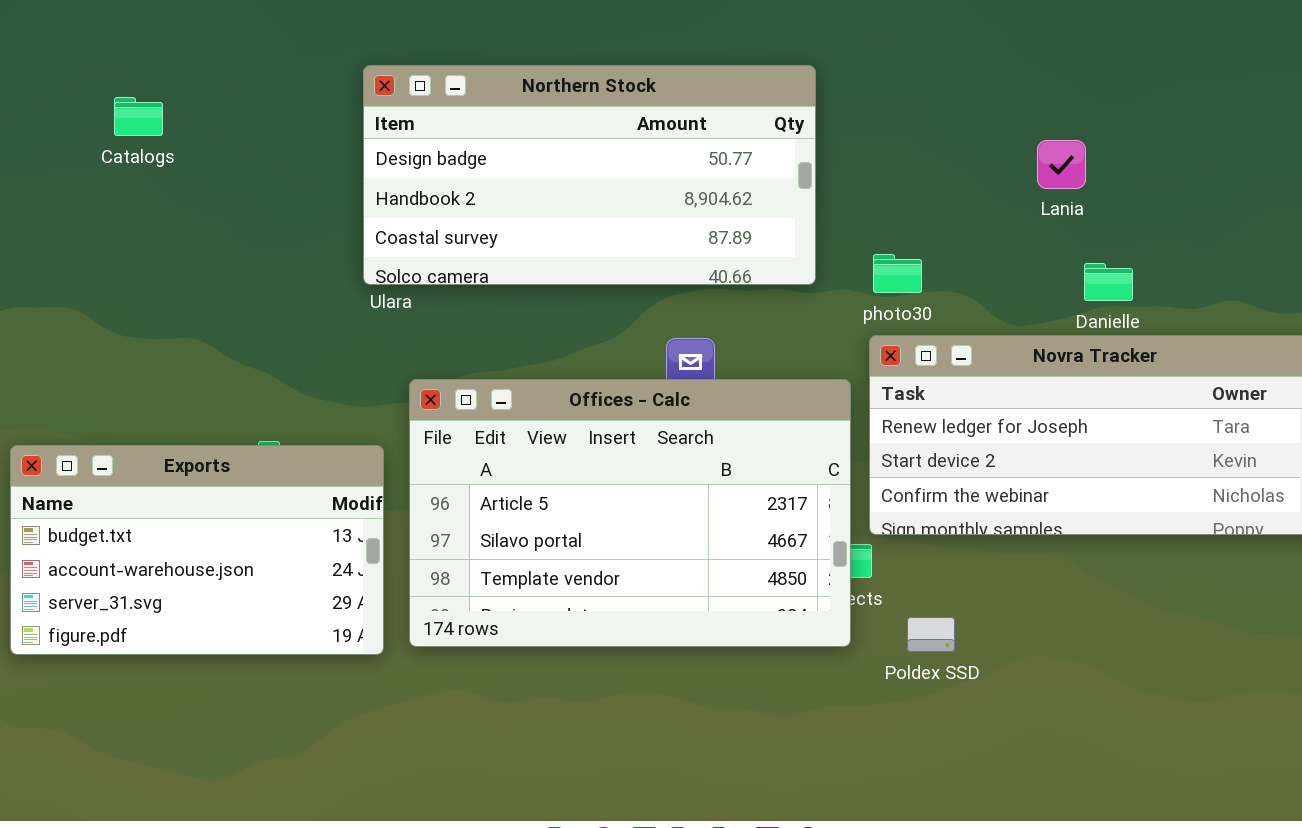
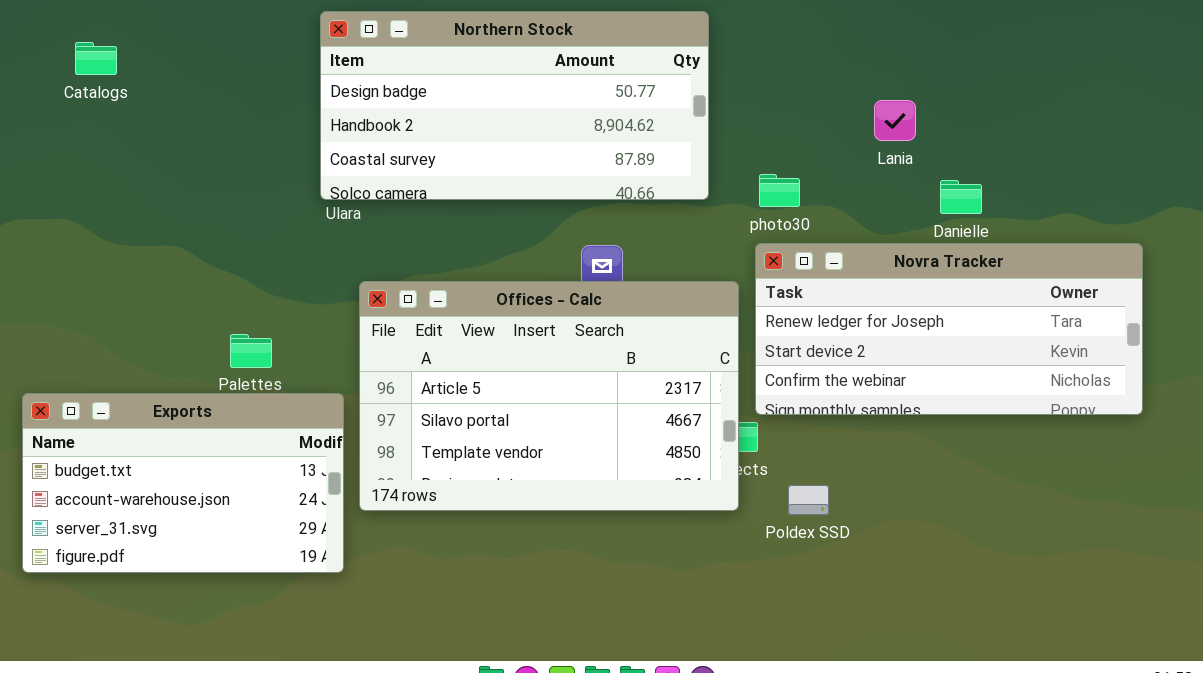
Catalogs: [114,97,163,136] -> [75,42,117,75], moved
Lania: [1037,140,1086,189] -> [874,100,916,141], moved
Exports: [10,445,384,655] -> [22,393,344,573], moved

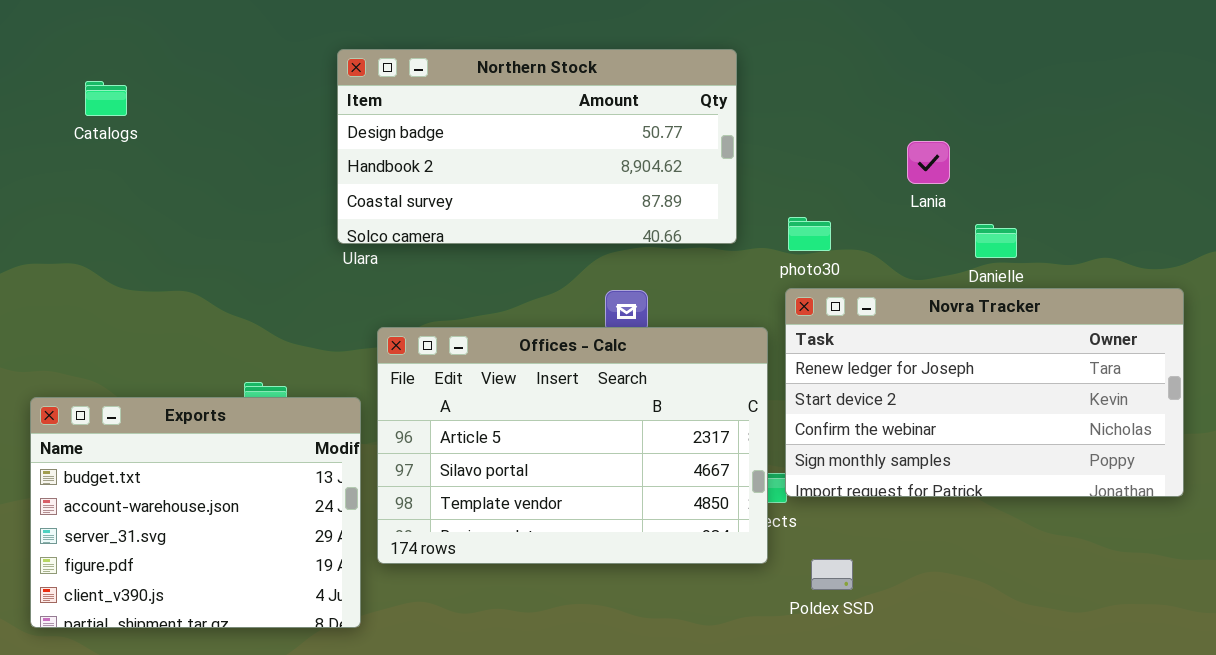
Novra Tracker: [755,243,1143,415] -> [785,288,1184,497], resized
Exports: [22,393,344,573] -> [30,397,361,628], resized
Poldex SSD: [788,485,829,515] -> [811,559,853,590], moved

